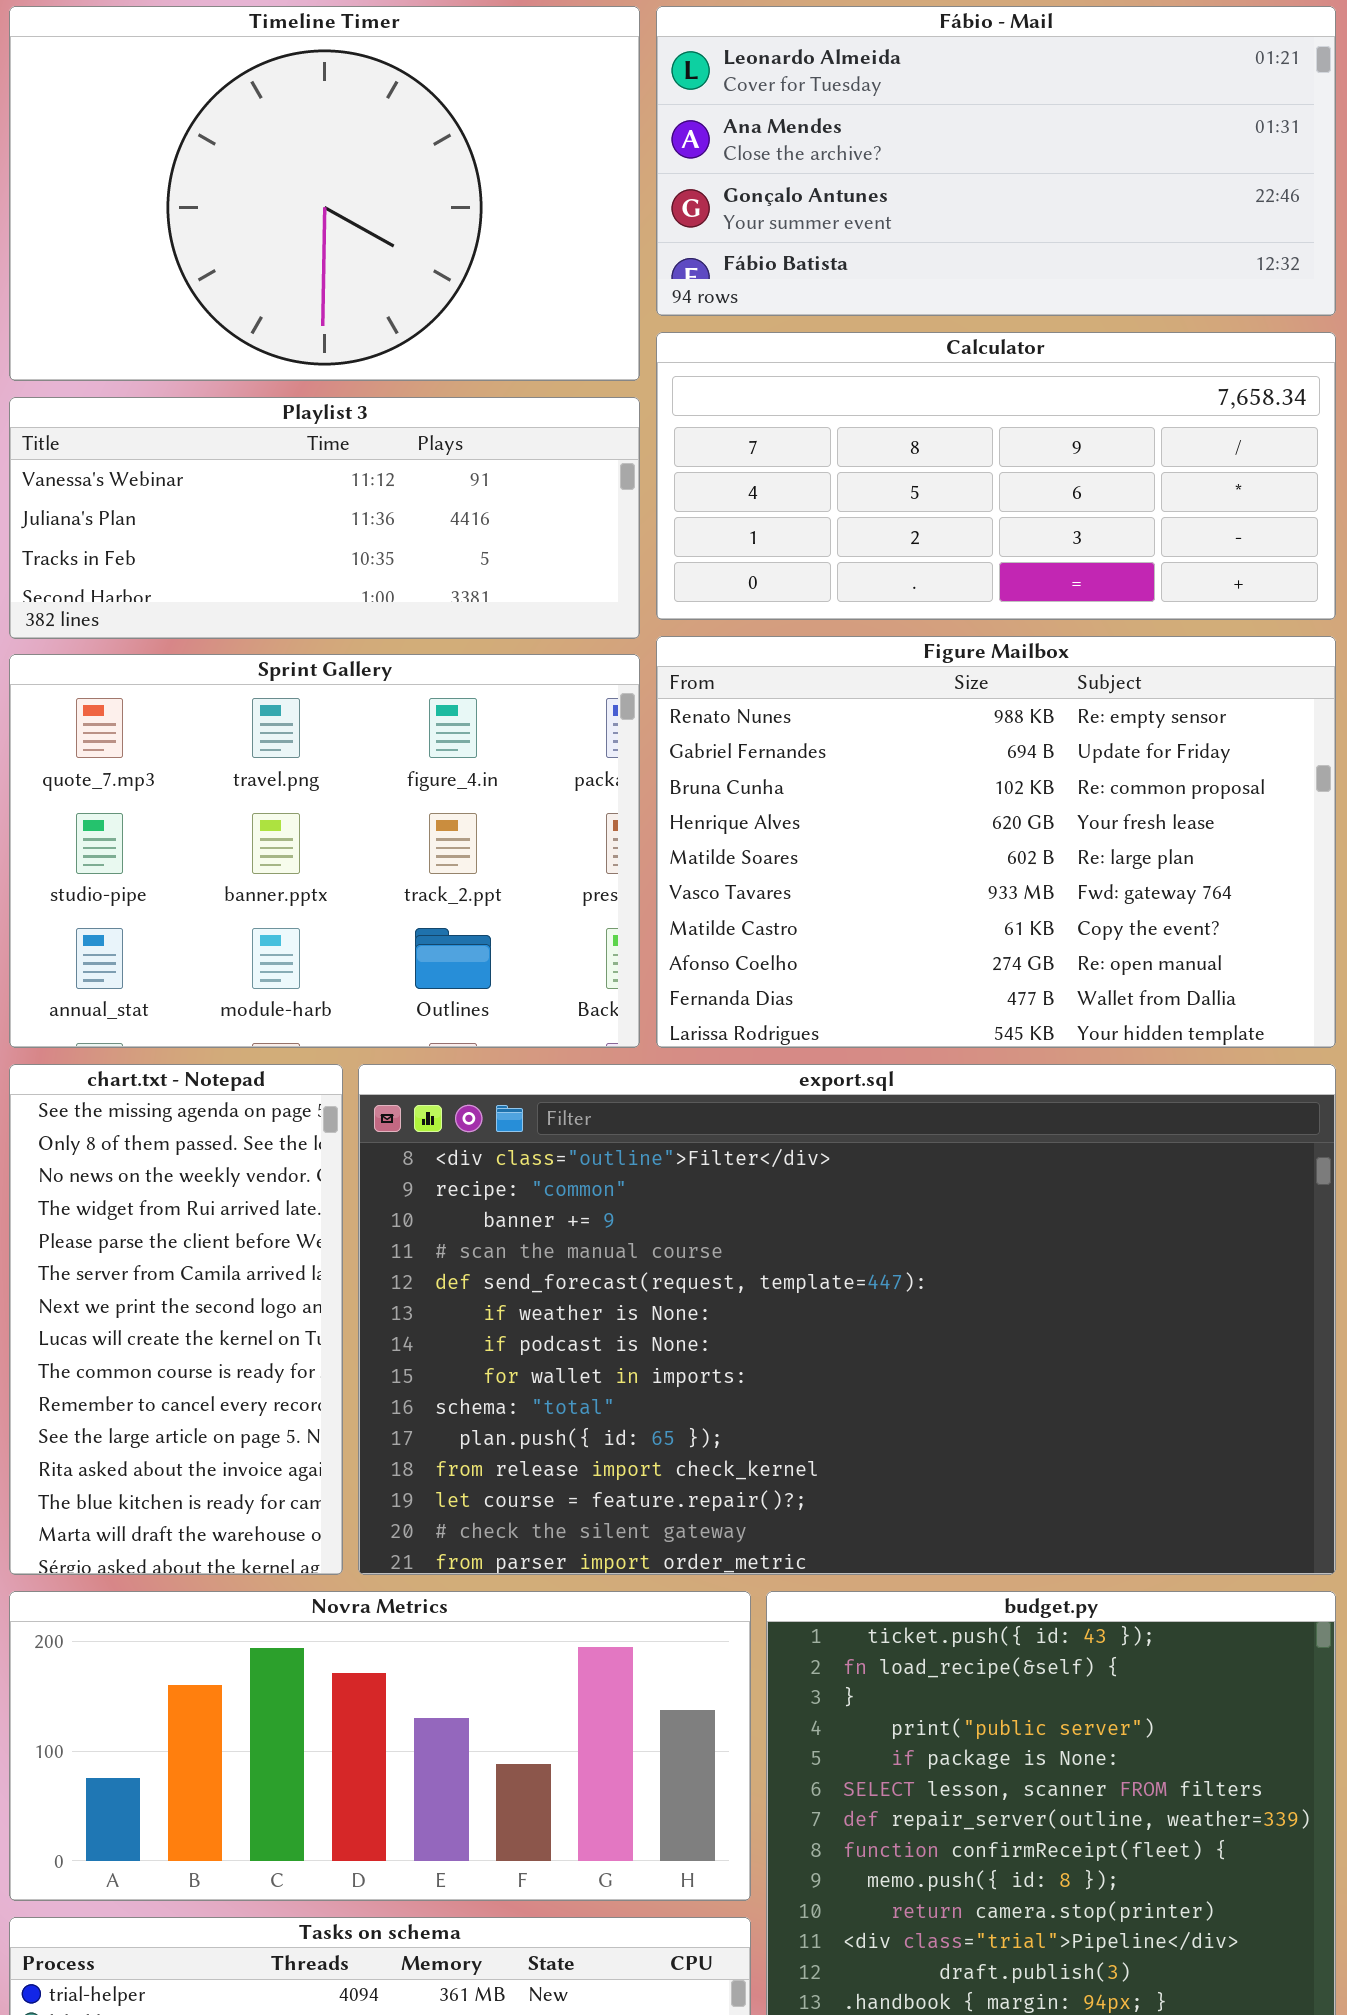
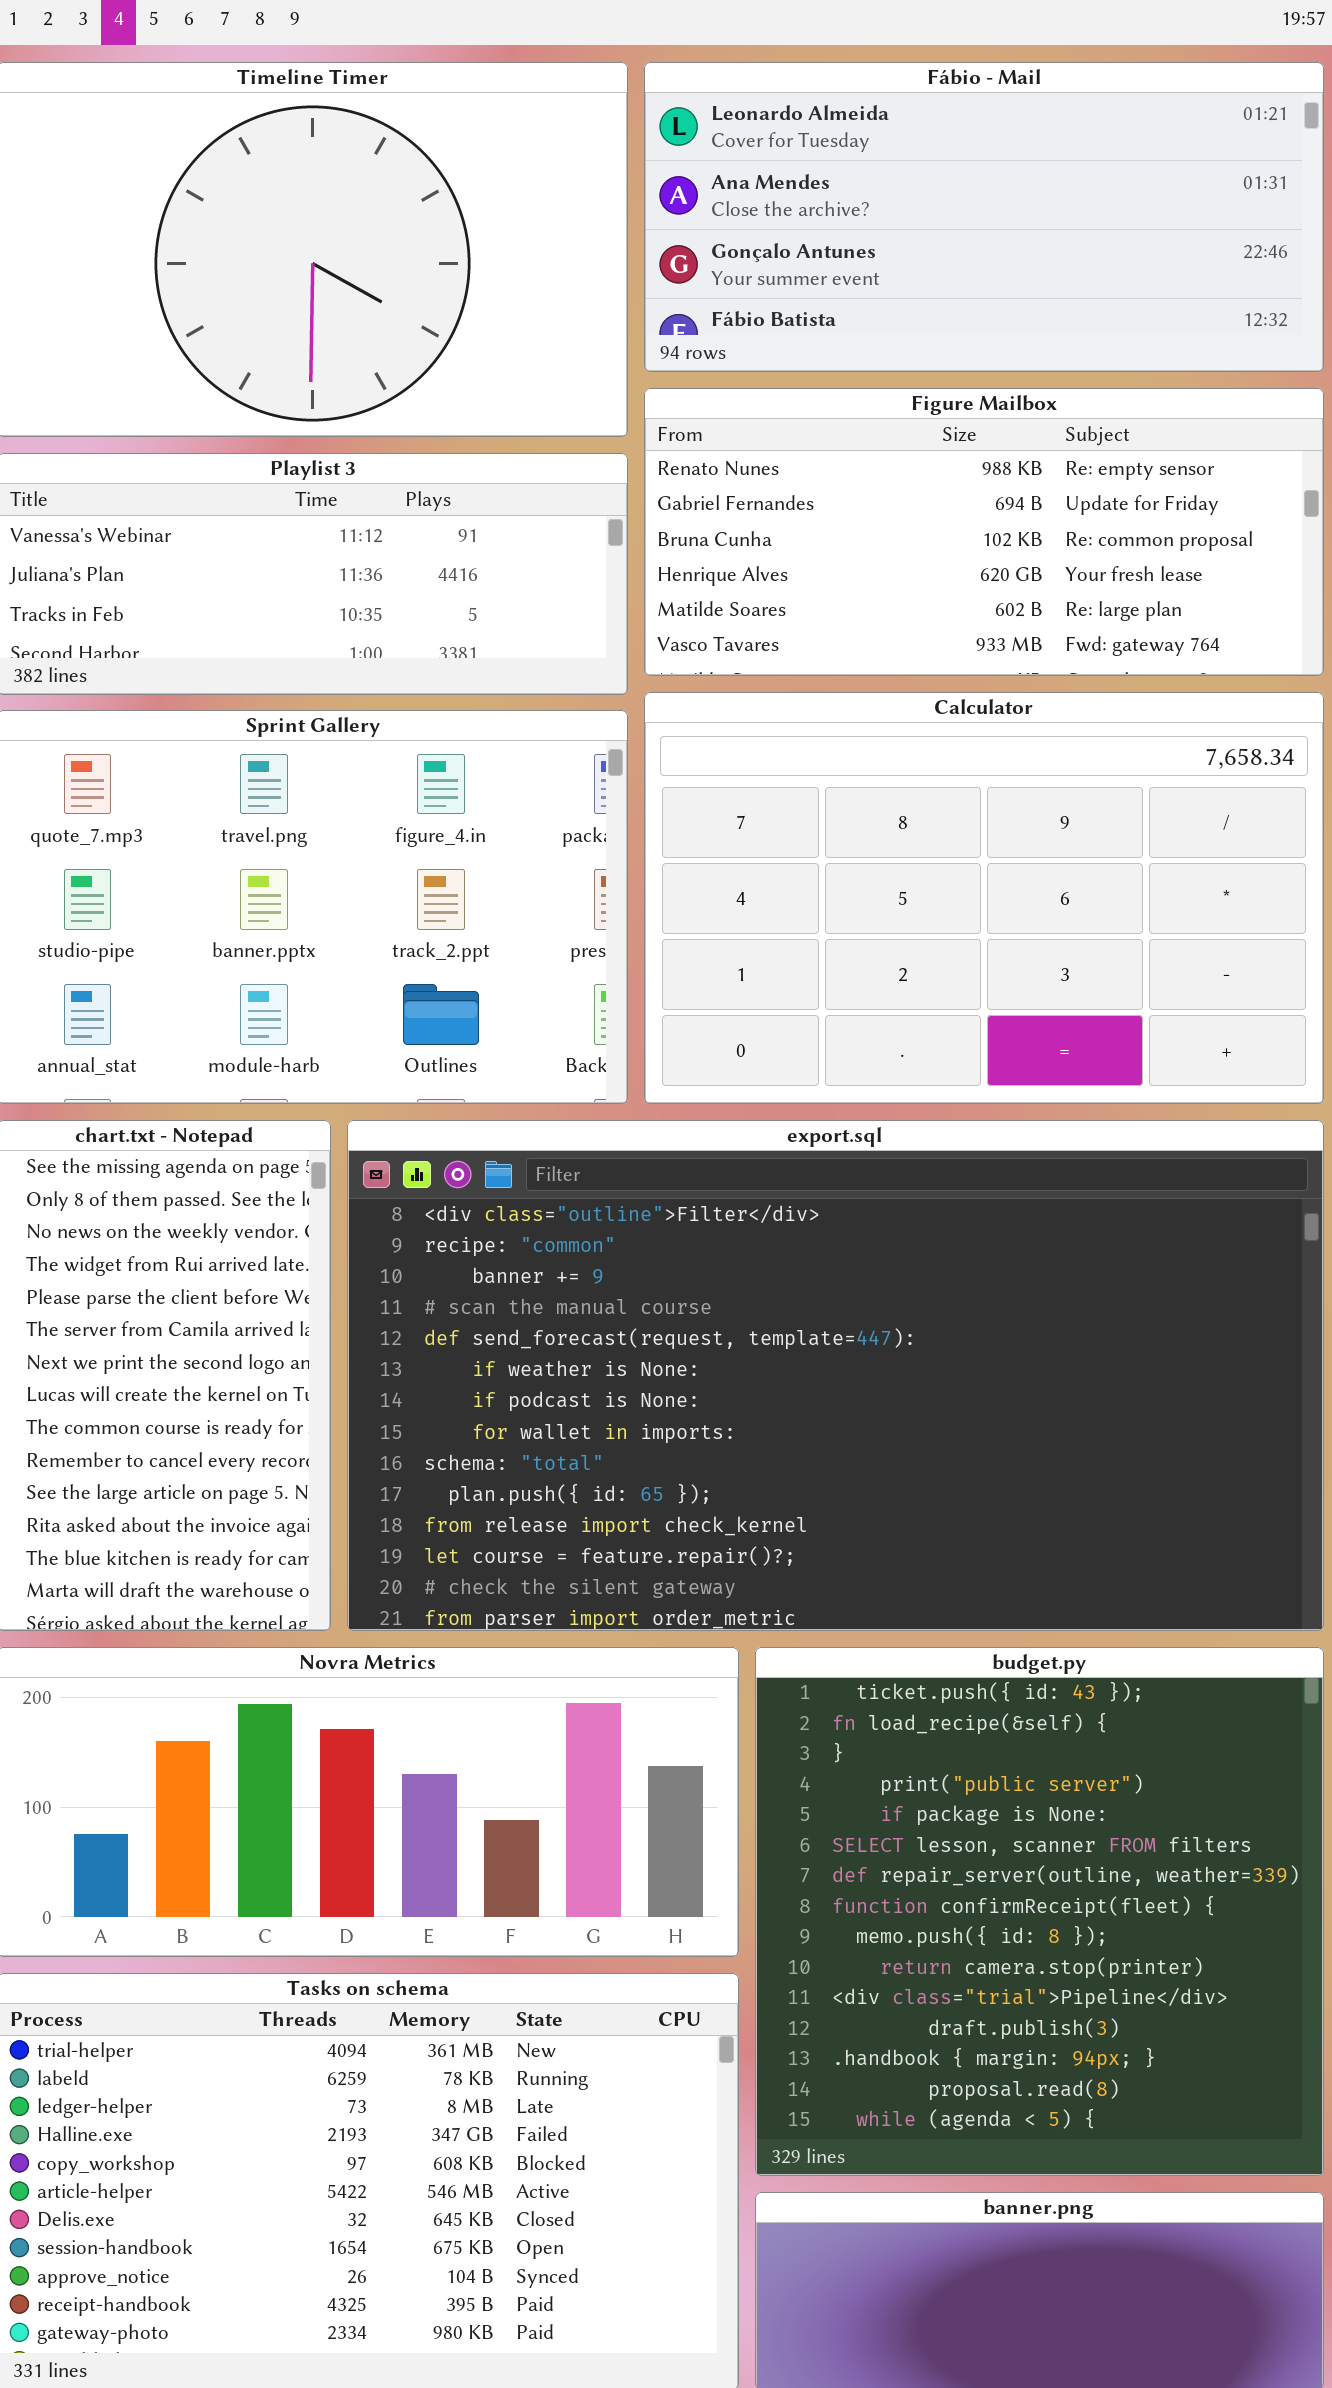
Calculator: [656,332,1336,620] -> [644,692,1324,1104], moved, resized
Figure Mailbox: [656,636,1336,1048] -> [644,388,1324,676], moved, resized

